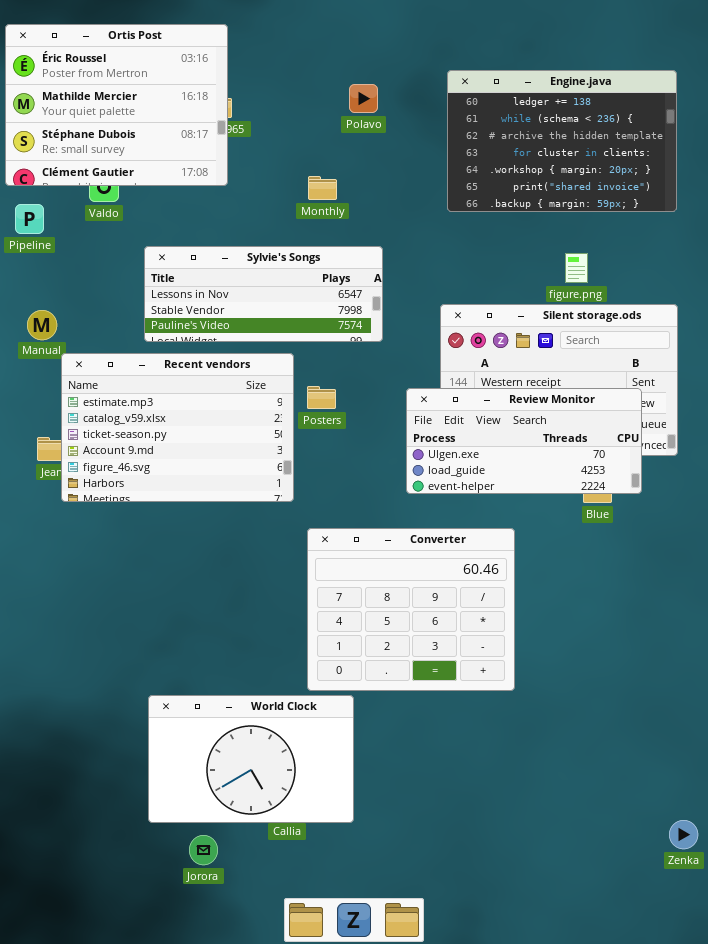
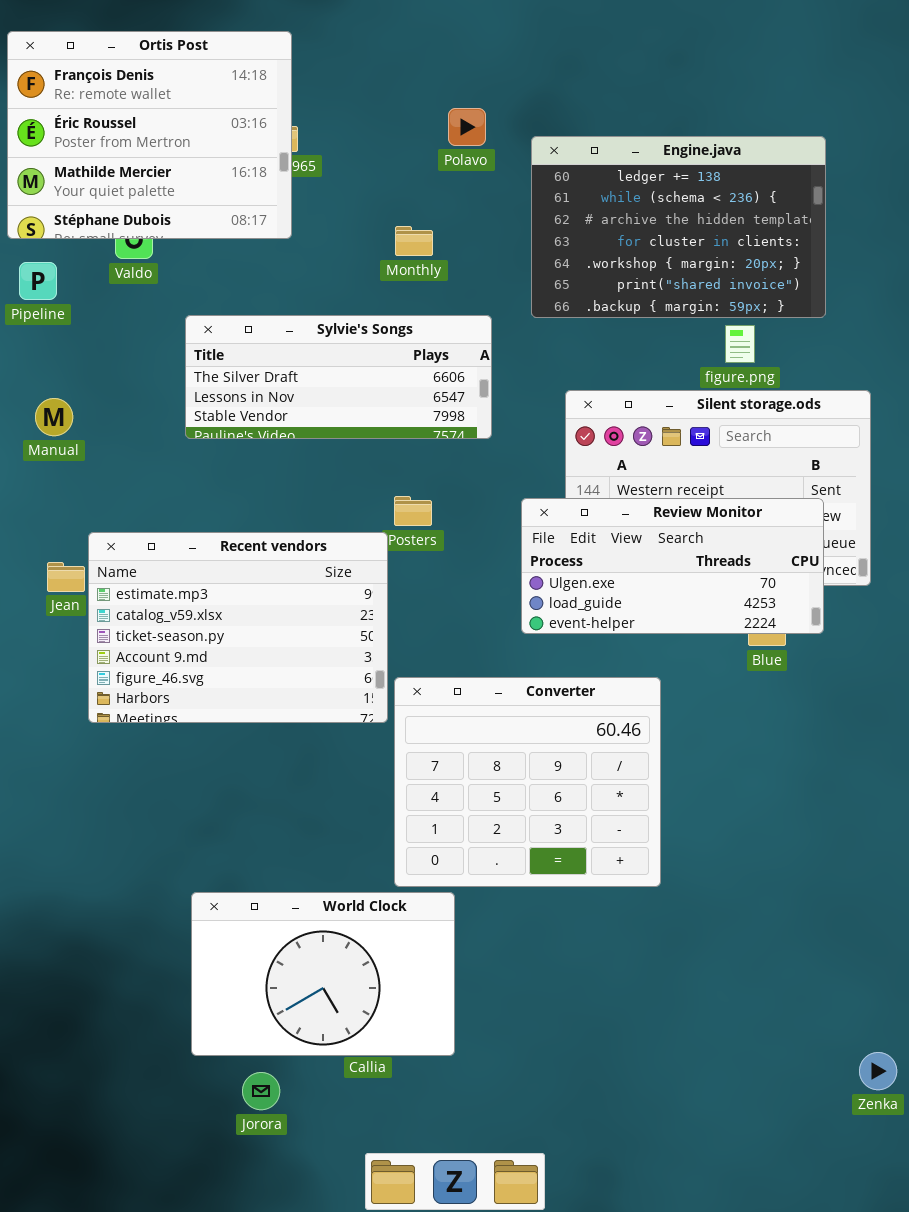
Ortis Post: [5,24,228,186] -> [7,31,292,239], scrolled up 1 row
Engine.java: [447,70,677,212] -> [531,136,826,318], moved
Sylvie's Songs: [144,246,383,342] -> [185,315,492,439], scrolled up 1 row
Recent vendors: [61,353,294,502] -> [88,532,388,723], moved

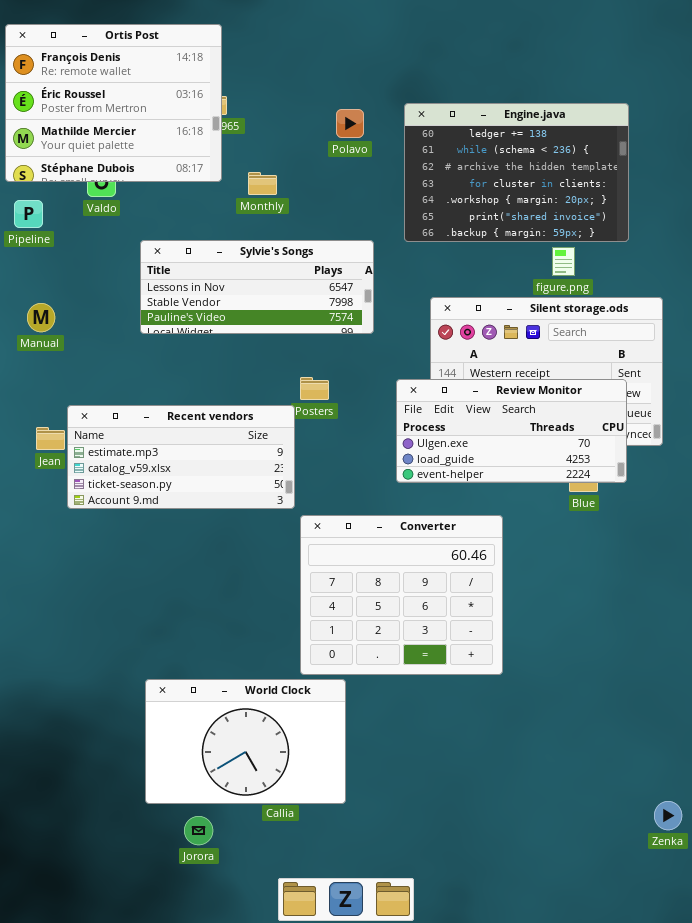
Polavo: [448,108,486,146] -> [336,109,364,138], moved
Monthly: [395,226,433,256] -> [248,172,277,195], moved
Sylvie's Songs: [185,315,492,439] -> [140,240,374,334], scrolled down 1 row
Recent vendors: [88,532,388,723] -> [67,405,295,509], resized

